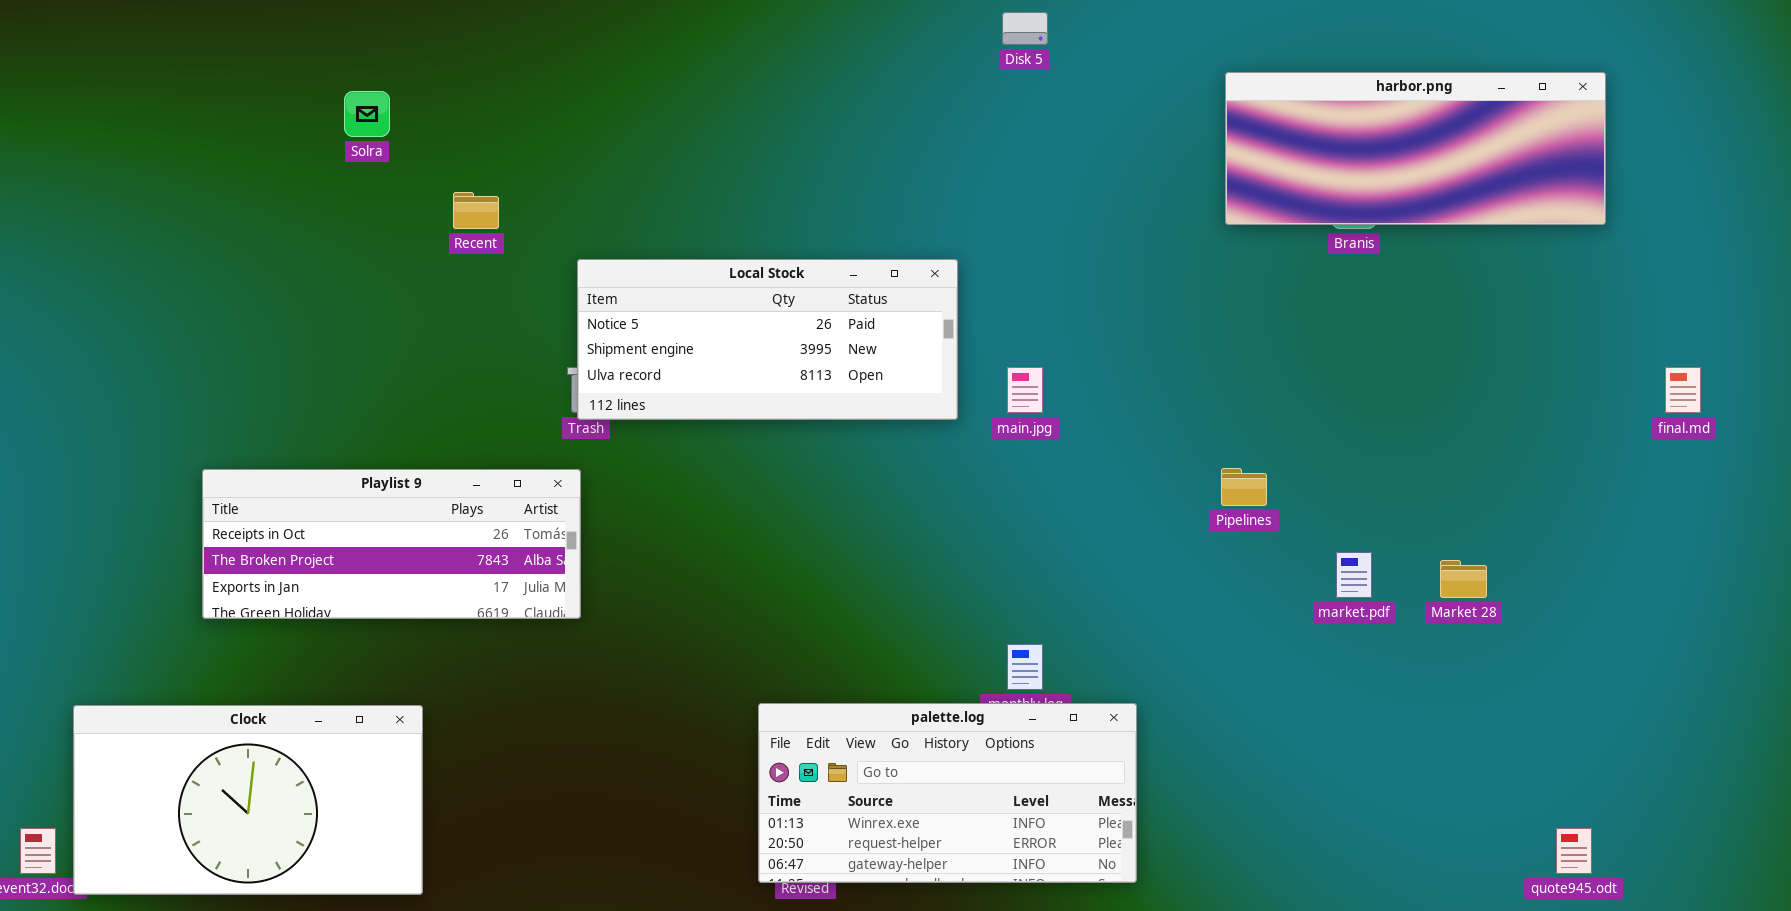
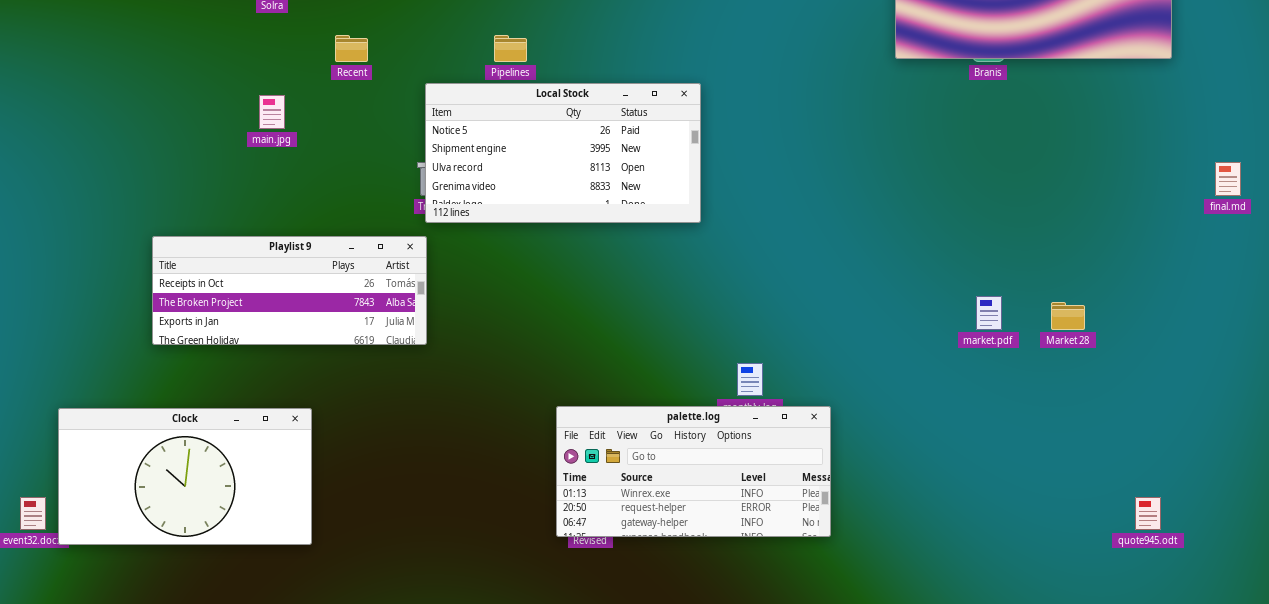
Local Stock: [577,259,958,420] -> [425,83,701,223], resized
main.jpg: [1007,367,1043,413] -> [259,95,285,129], moved
Pipelines: [1221,468,1267,506] -> [494,35,527,62], moved

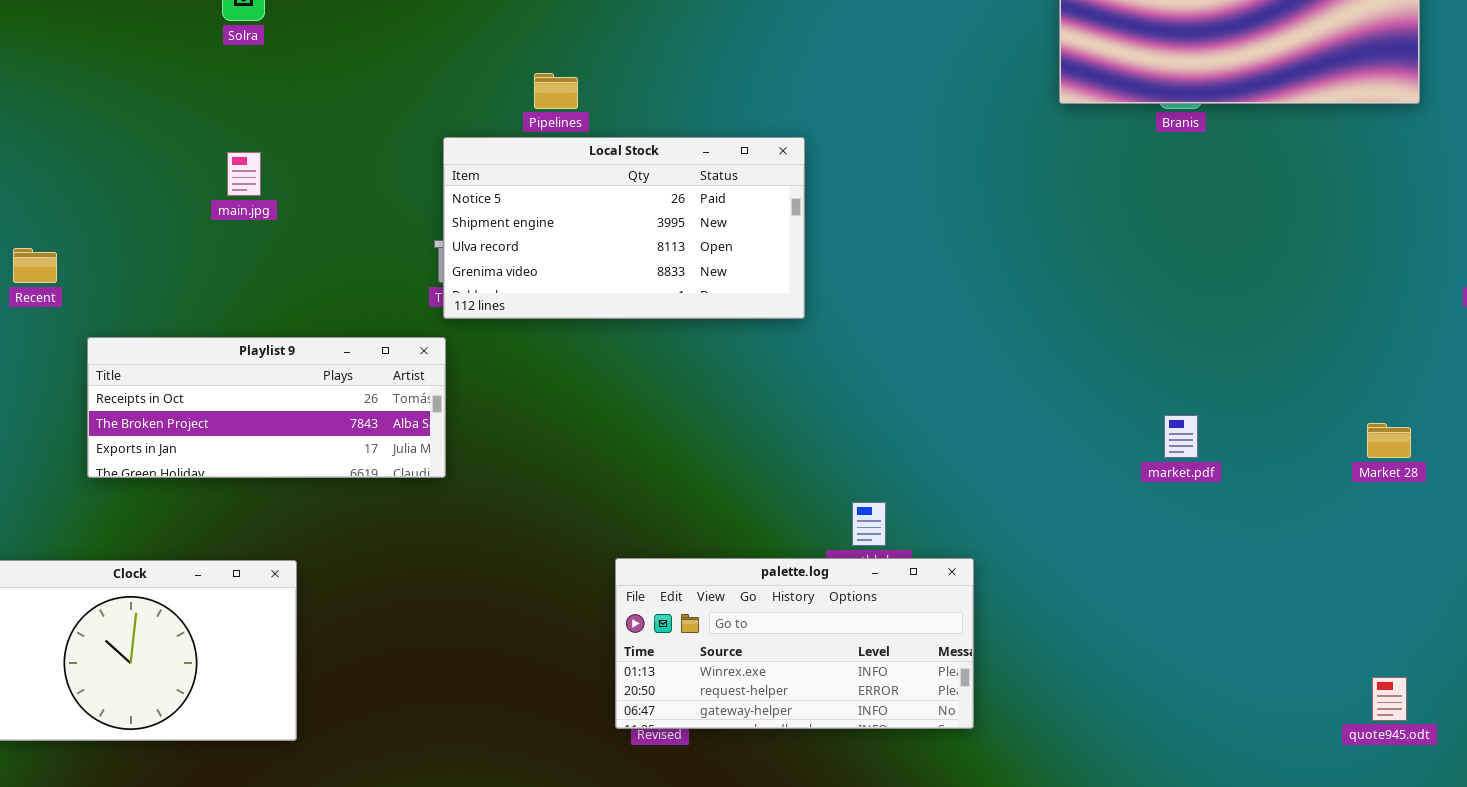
Recent: [335,35,368,62] -> [13,248,57,283], moved
Market 28: [1051,302,1085,330] -> [1367,423,1411,458], moved

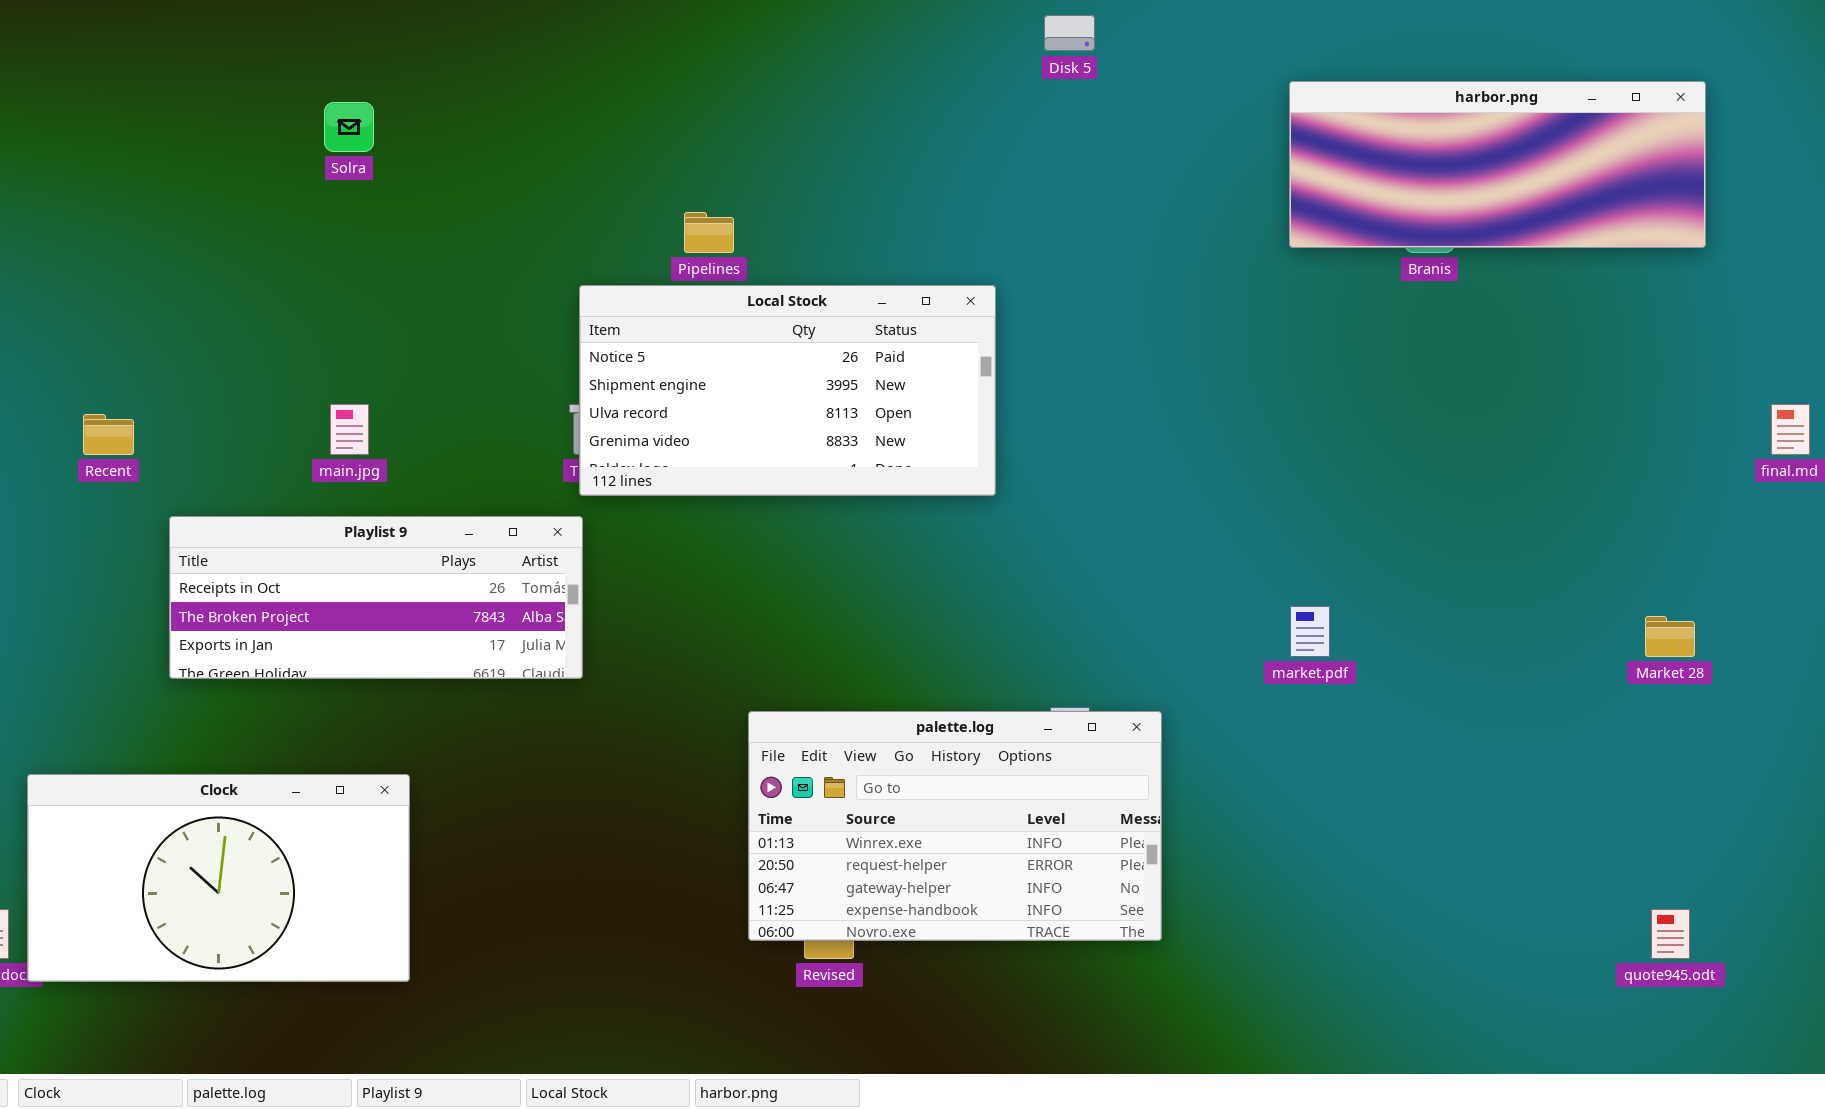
main.jpg: [227,152,261,196] -> [330,404,369,455], moved
market.pdf: [1164,415,1198,458] -> [1290,606,1330,657], moved
palette.log: [615,558,974,729] -> [748,711,1162,941], moved, resized

